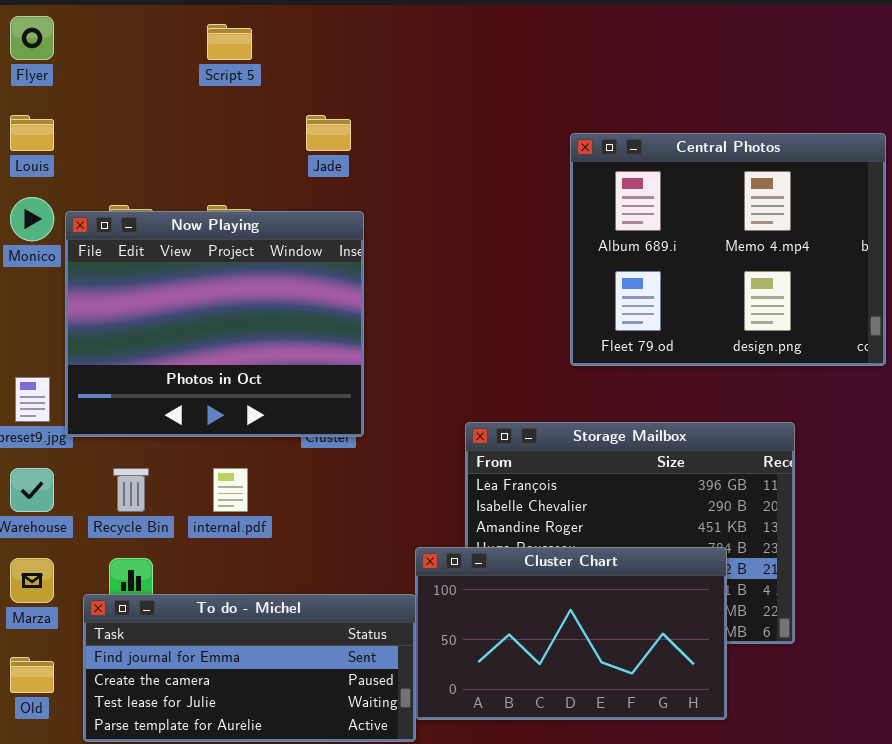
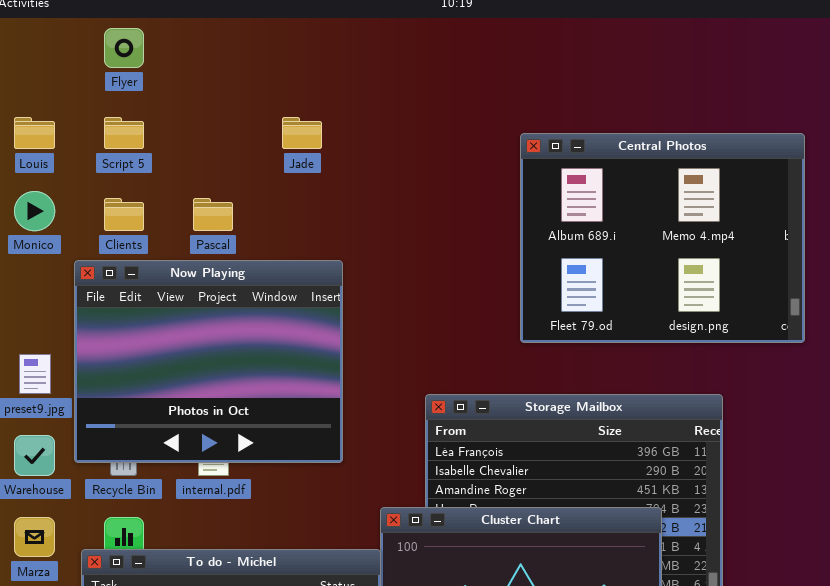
Flyer: [10,16,54,60] -> [104,28,144,68], moved
Script 5: [207,24,252,60] -> [104,117,144,149], moved
Now Playing: [65,211,364,437] -> [74,260,343,463], moved

